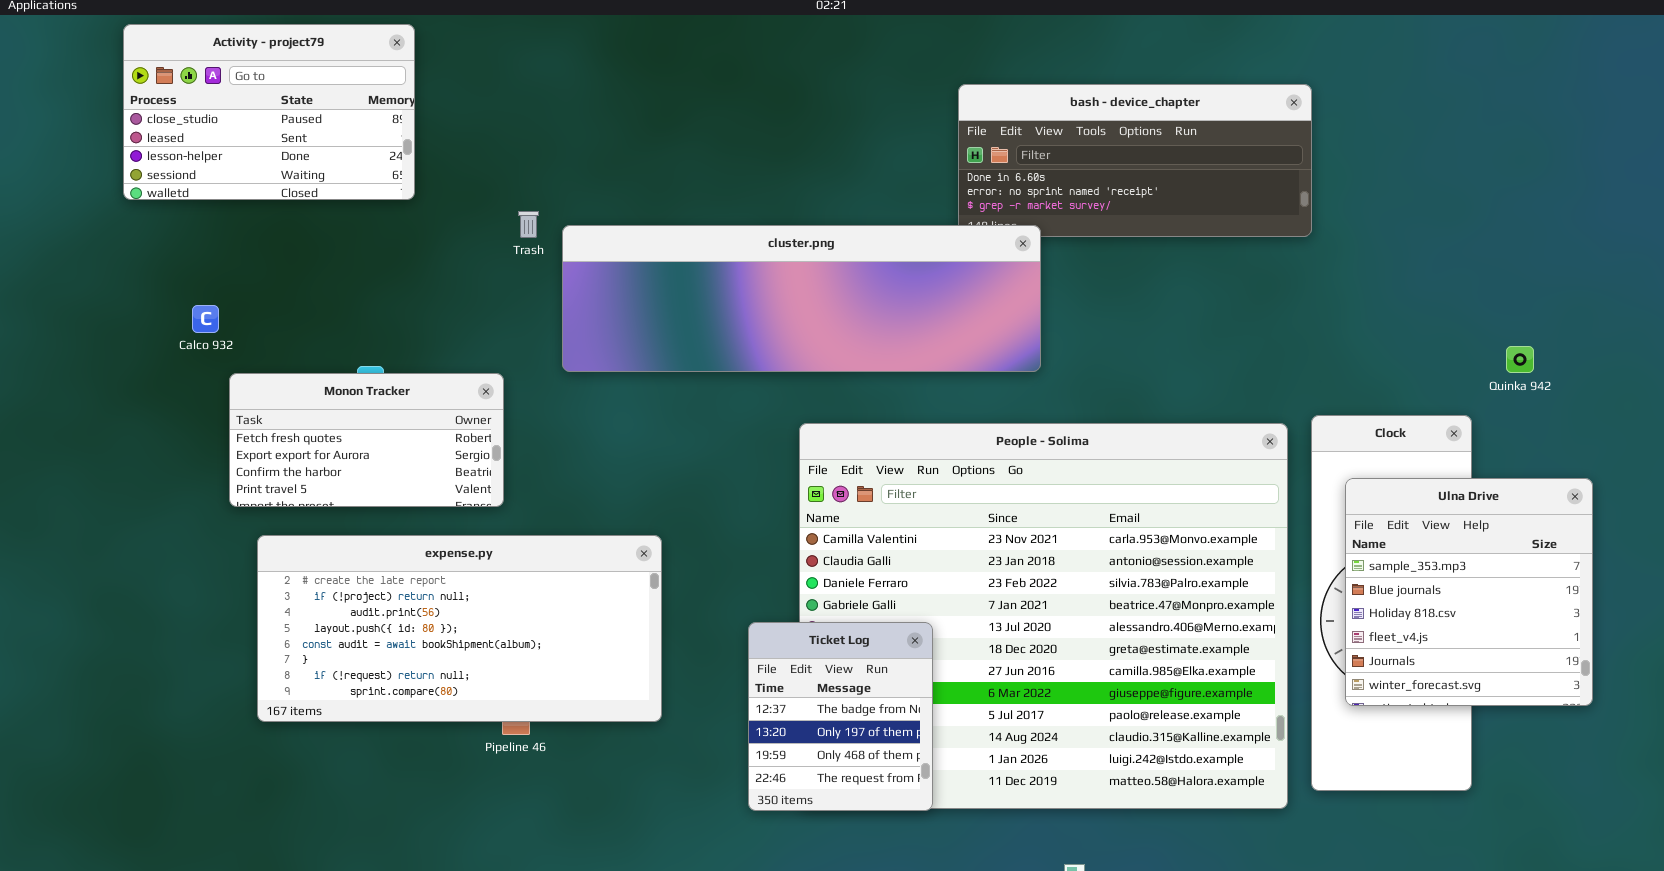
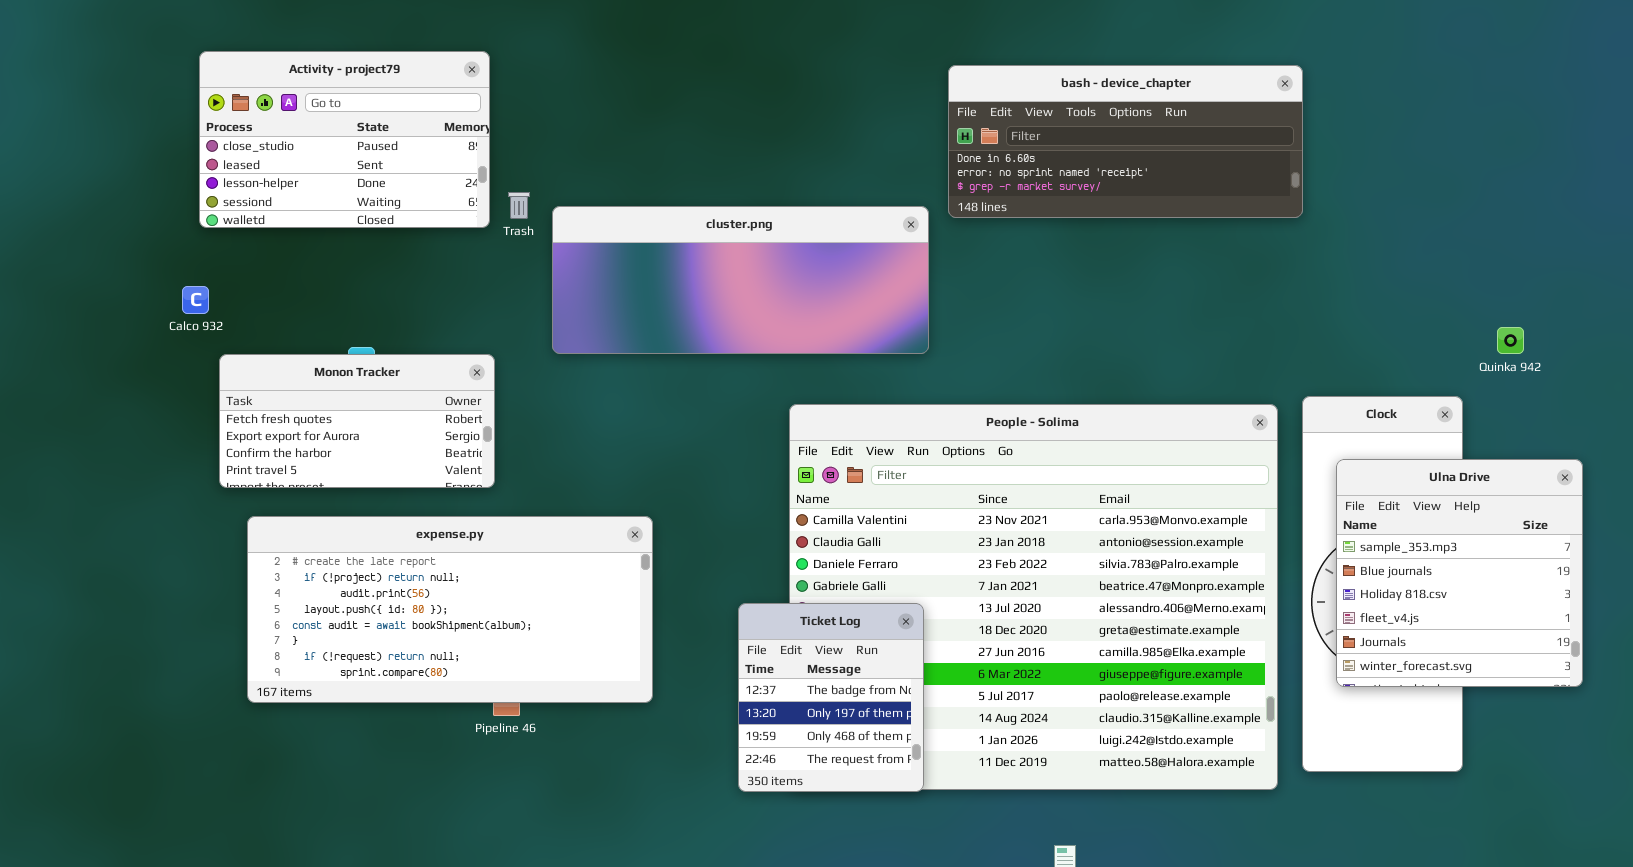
Activity - project79: [123,24,415,200] -> [199,51,490,228], moved
cluster.png: [562,225,1041,372] -> [552,206,929,354], resized

